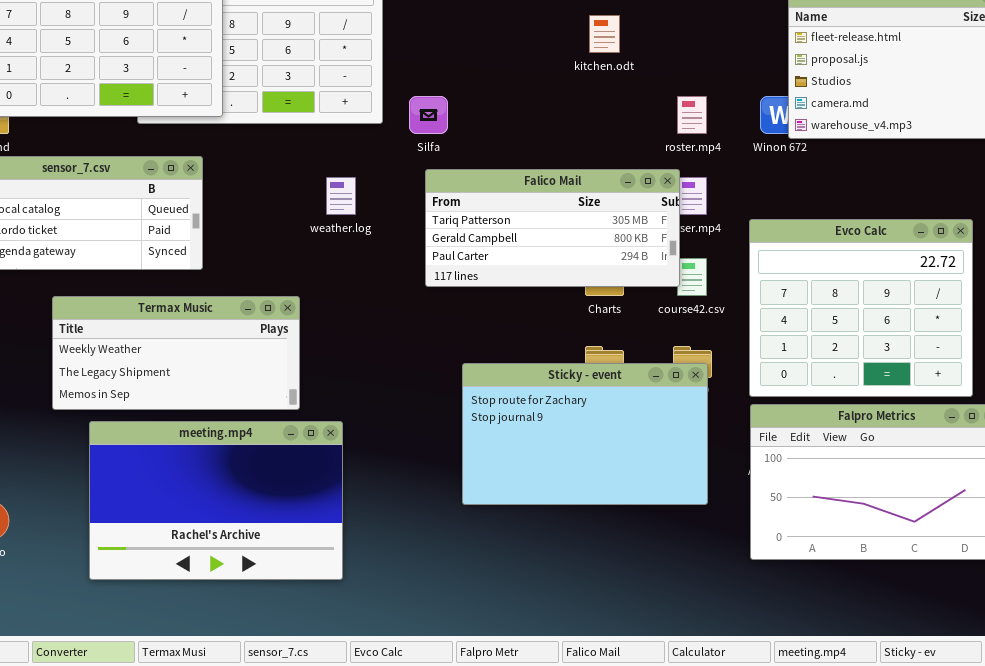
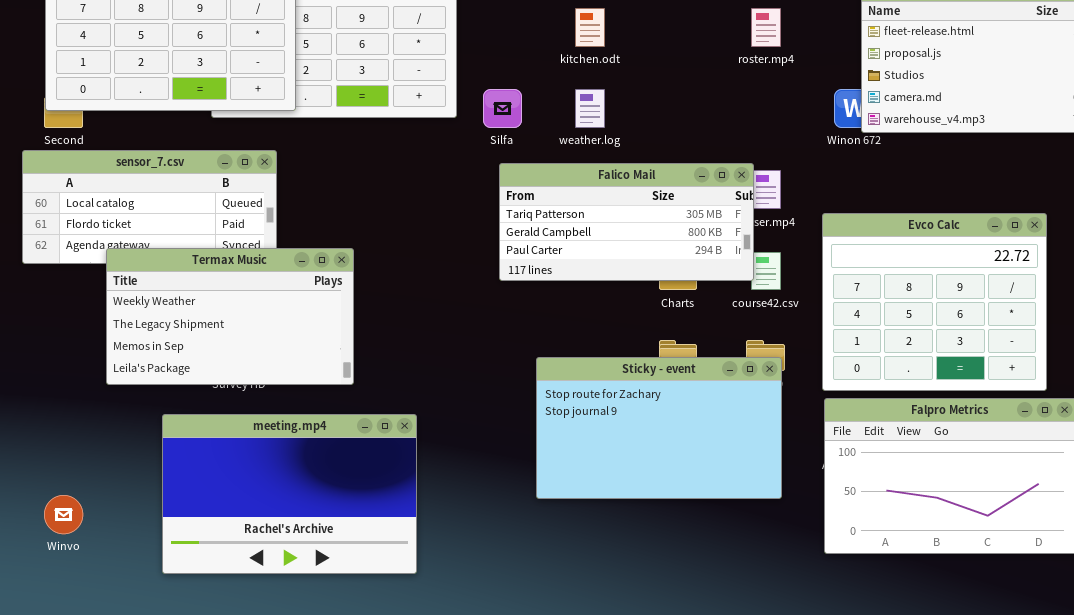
kitchen.odt: [589,15,620,53] -> [575,8,605,47], moved
roster.mp4: [677,96,707,134] -> [751,8,781,47], moved
weather.log: [326,177,356,215] -> [575,89,605,128], moved
Termax Music: [52,296,300,410] -> [106,248,354,385], moved, resized

